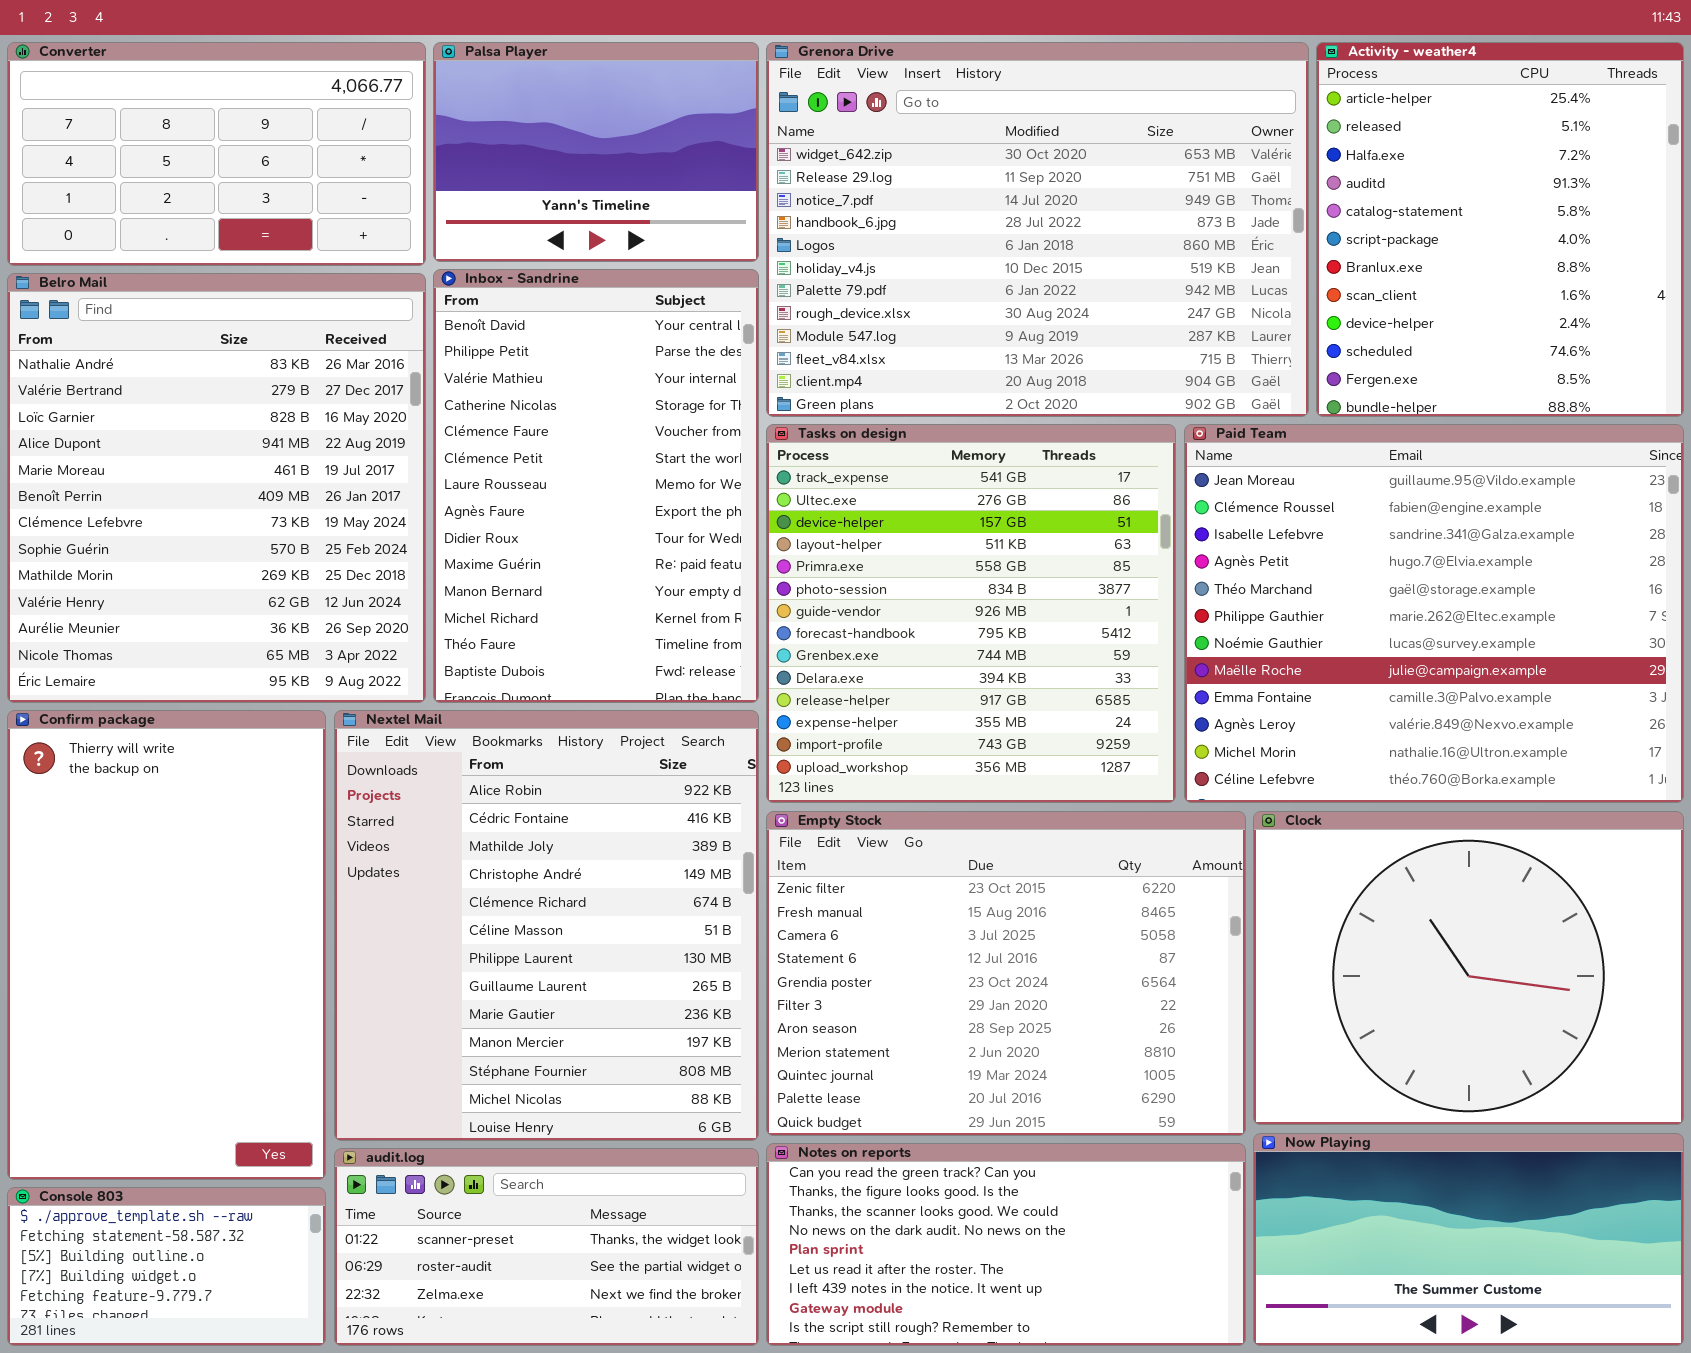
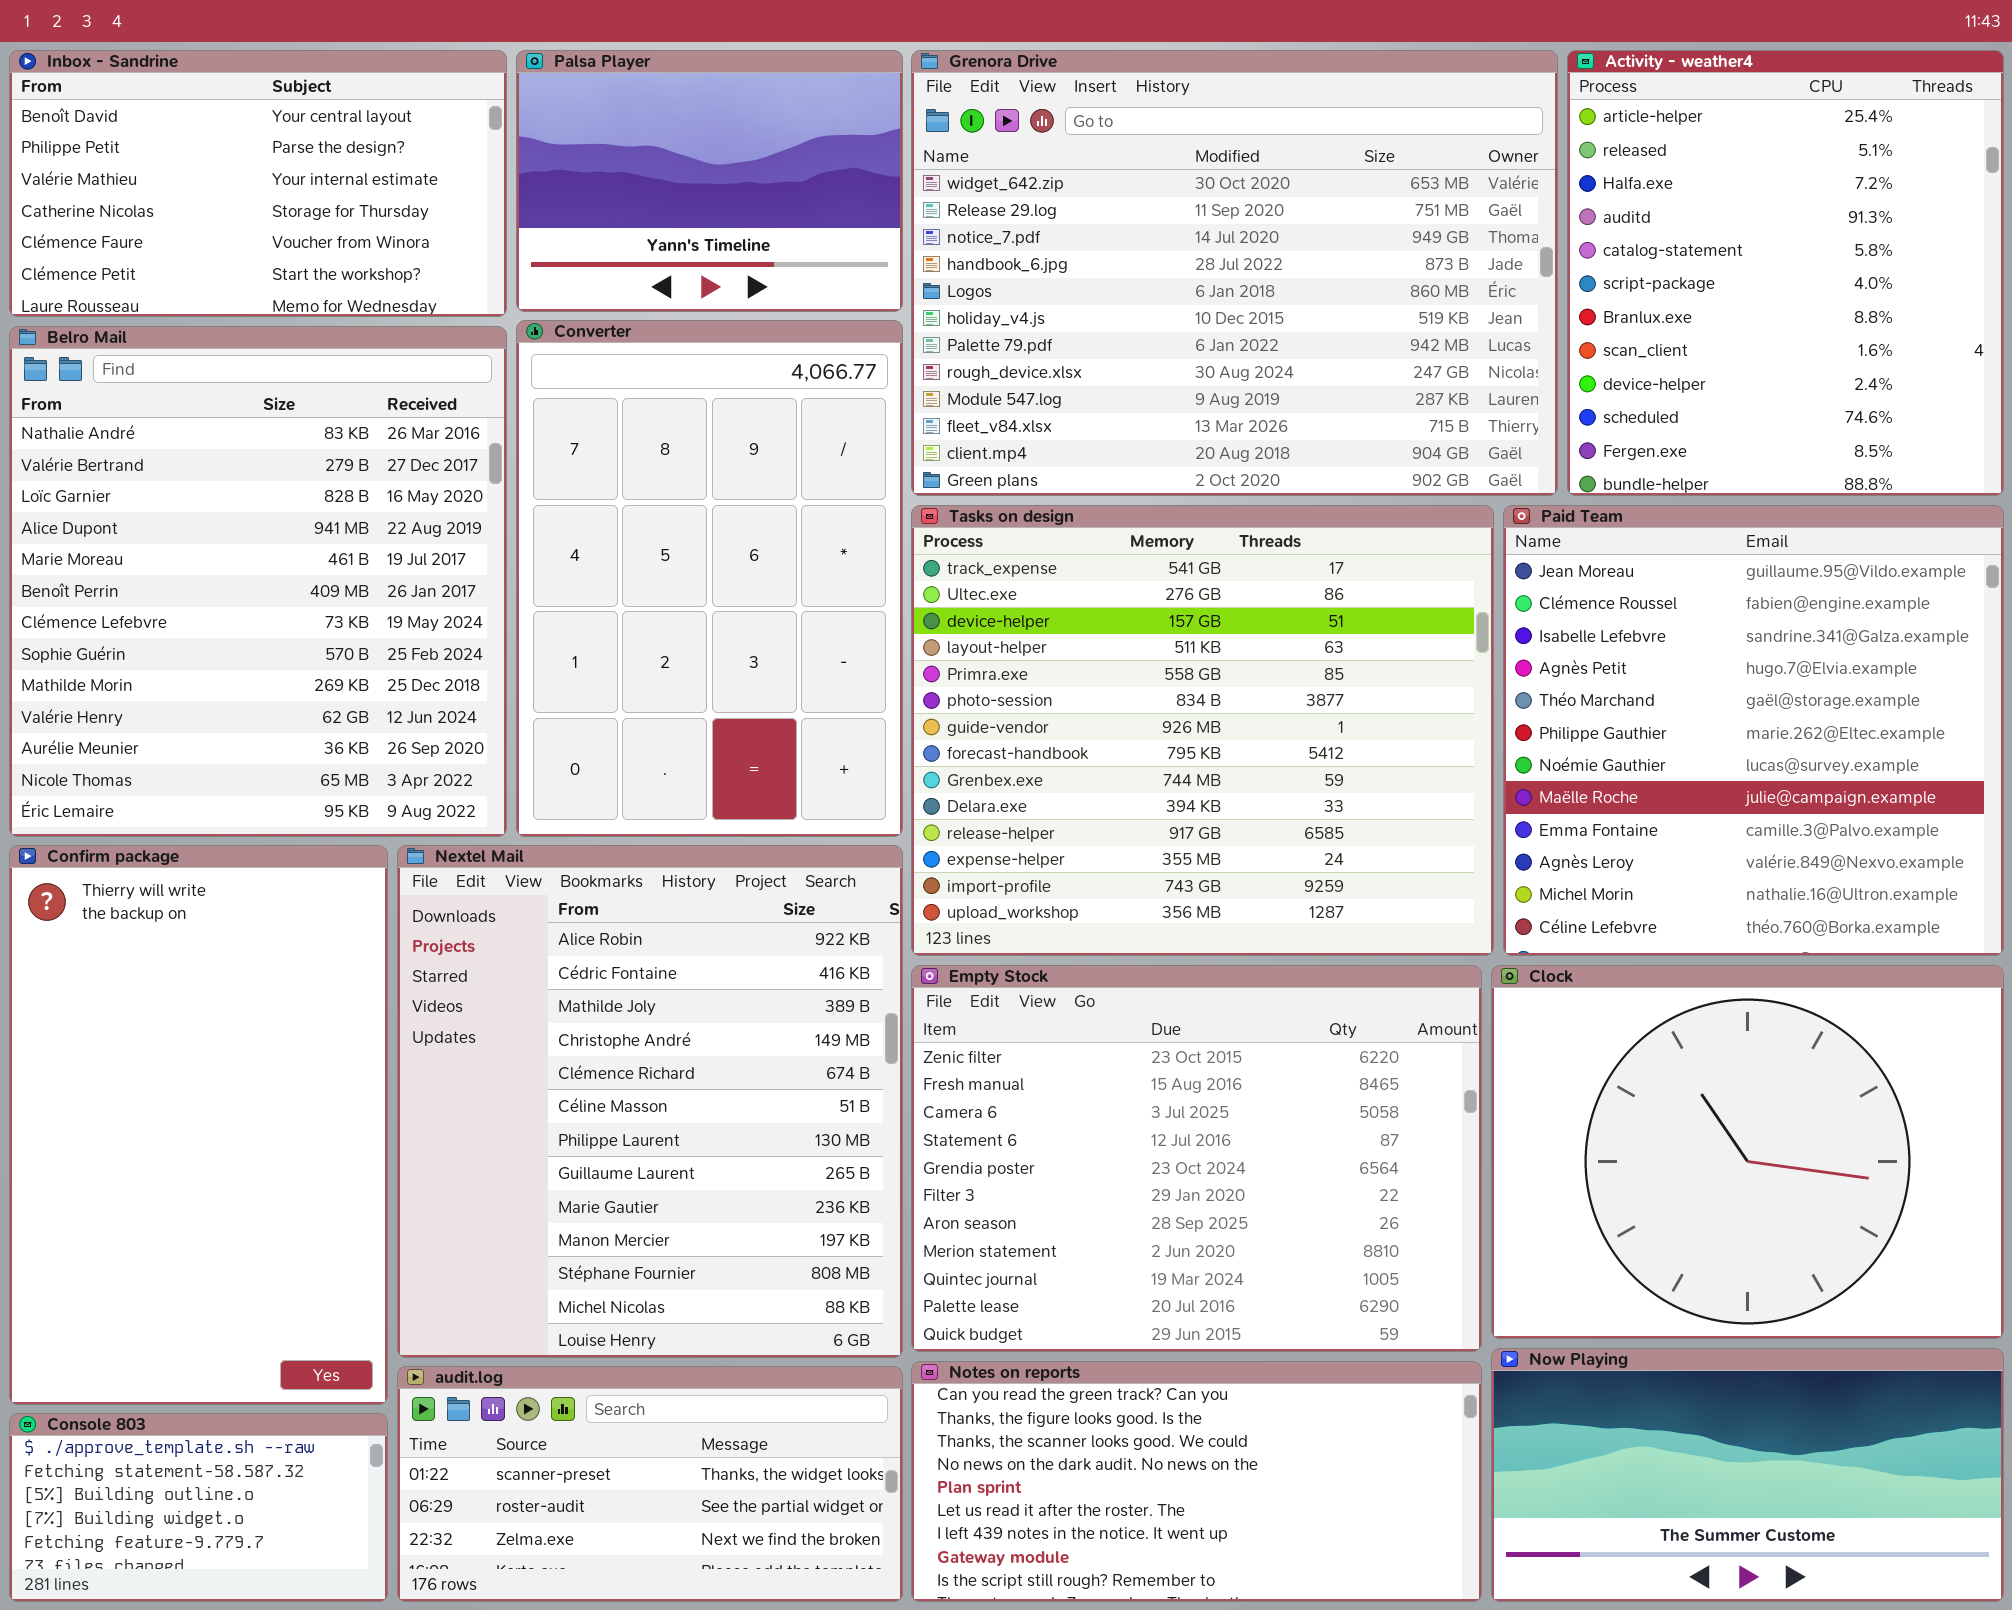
Converter: [7,42,426,266] -> [516,320,903,837], moved, resized
Inbox - Sandrine: [433,269,759,703] -> [9,50,507,317], moved, resized
Tasks on design: [766,424,1176,803] -> [911,505,1494,956], resized
Paid Team: [1184,424,1684,803] -> [1503,505,2004,956], resized

